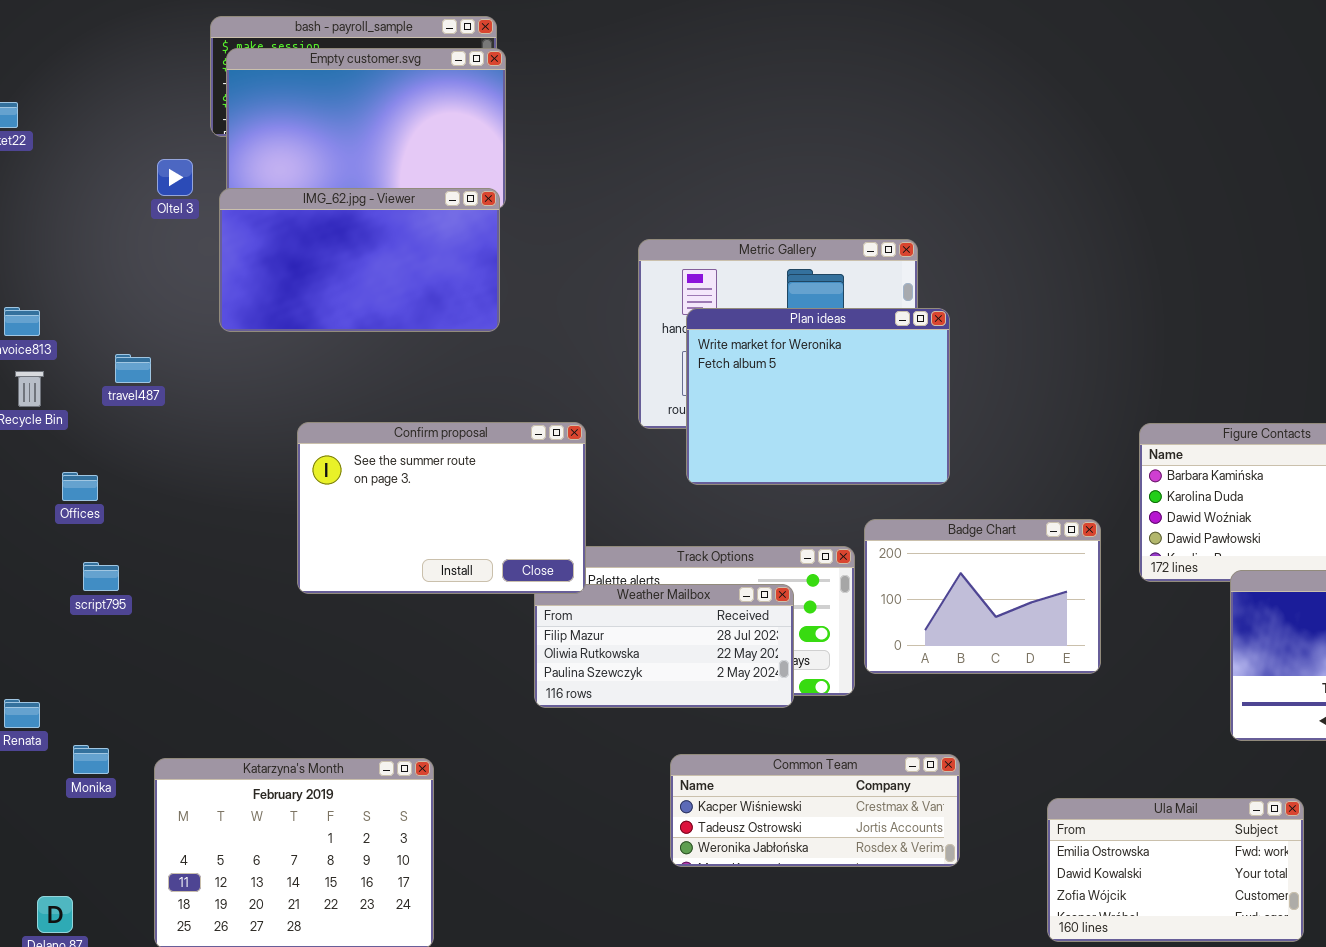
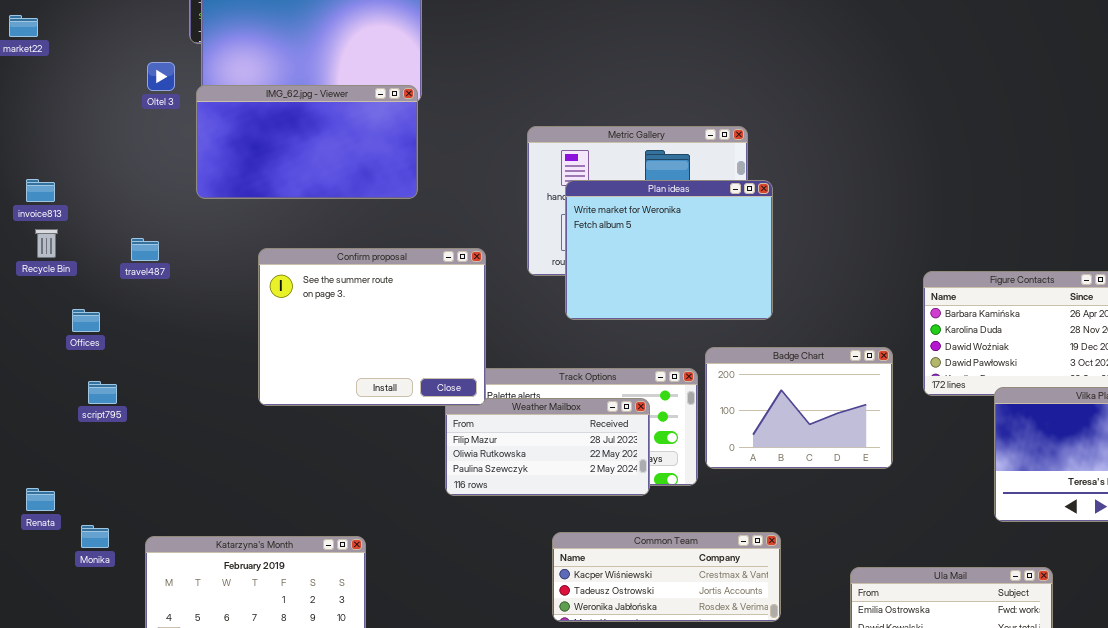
travel487: [115,354,151,383] -> [131,238,159,261], moved
Confirm proposal: [297,422,586,594] -> [258,248,486,406], resized

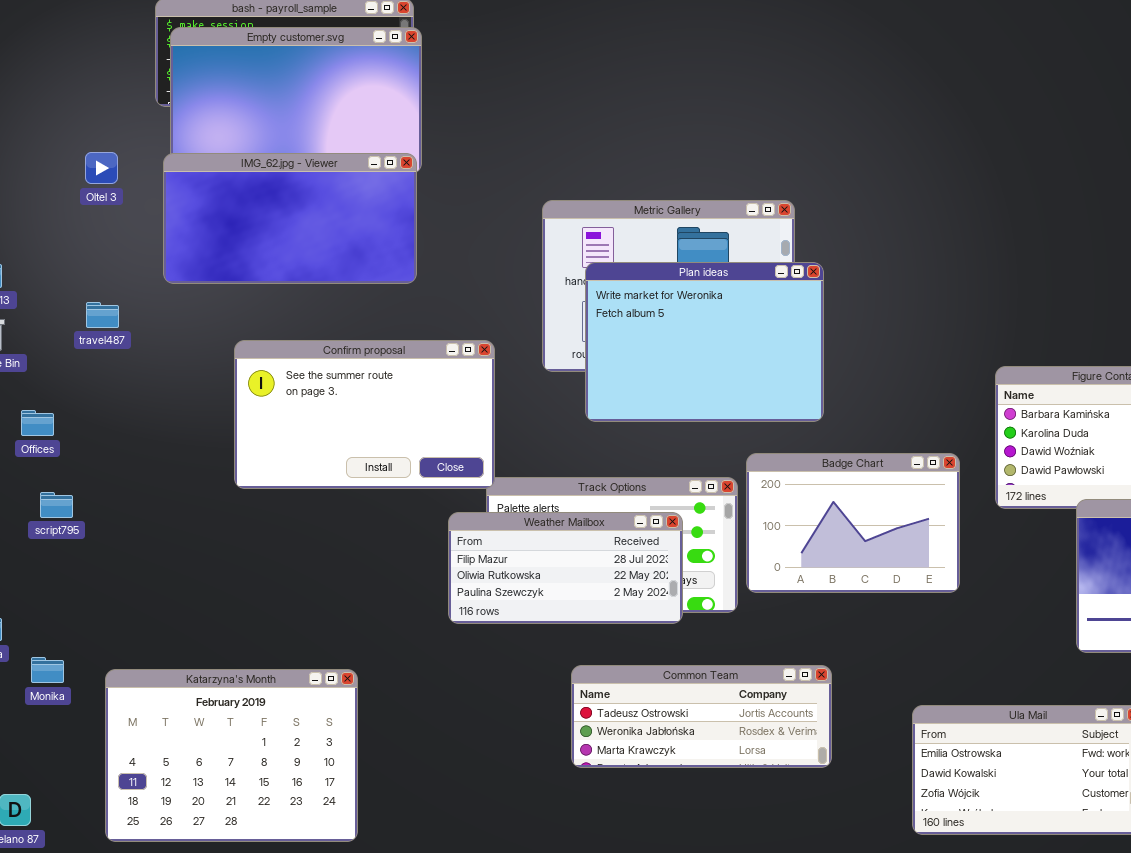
Oltel 3: [147,62,175,91] -> [85,152,118,184], moved
travel487: [131,238,159,261] -> [86,302,119,328], moved
Confirm proposal: [258,248,486,406] -> [234,340,495,489], resized
Common Team: [552,532,781,622] -> [571,665,832,768], scrolled down 1 row

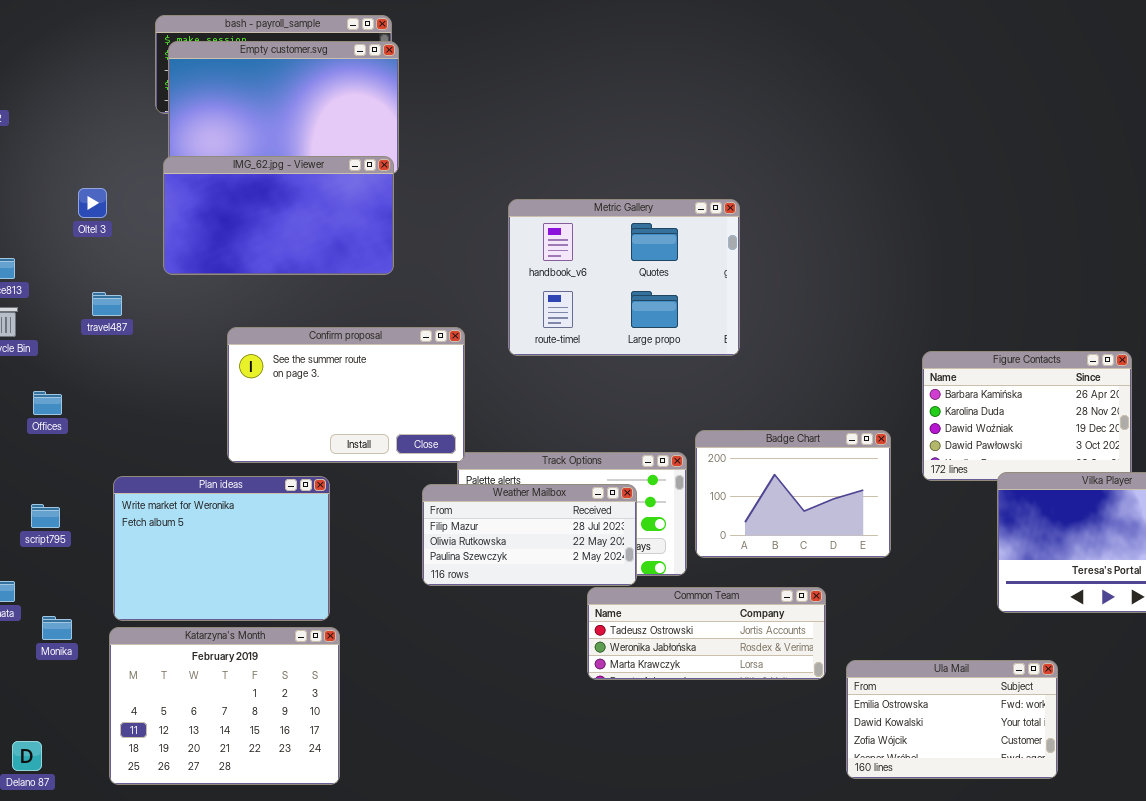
Oltel 3: [85,152,118,184] -> [78,188,107,218], moved
Plan ideas: [585,262,824,422] -> [113,476,330,621], moved
script795: [40,492,73,518] -> [31,504,60,528], moved
Common Team: [571,665,832,768] -> [587,587,826,680], moved

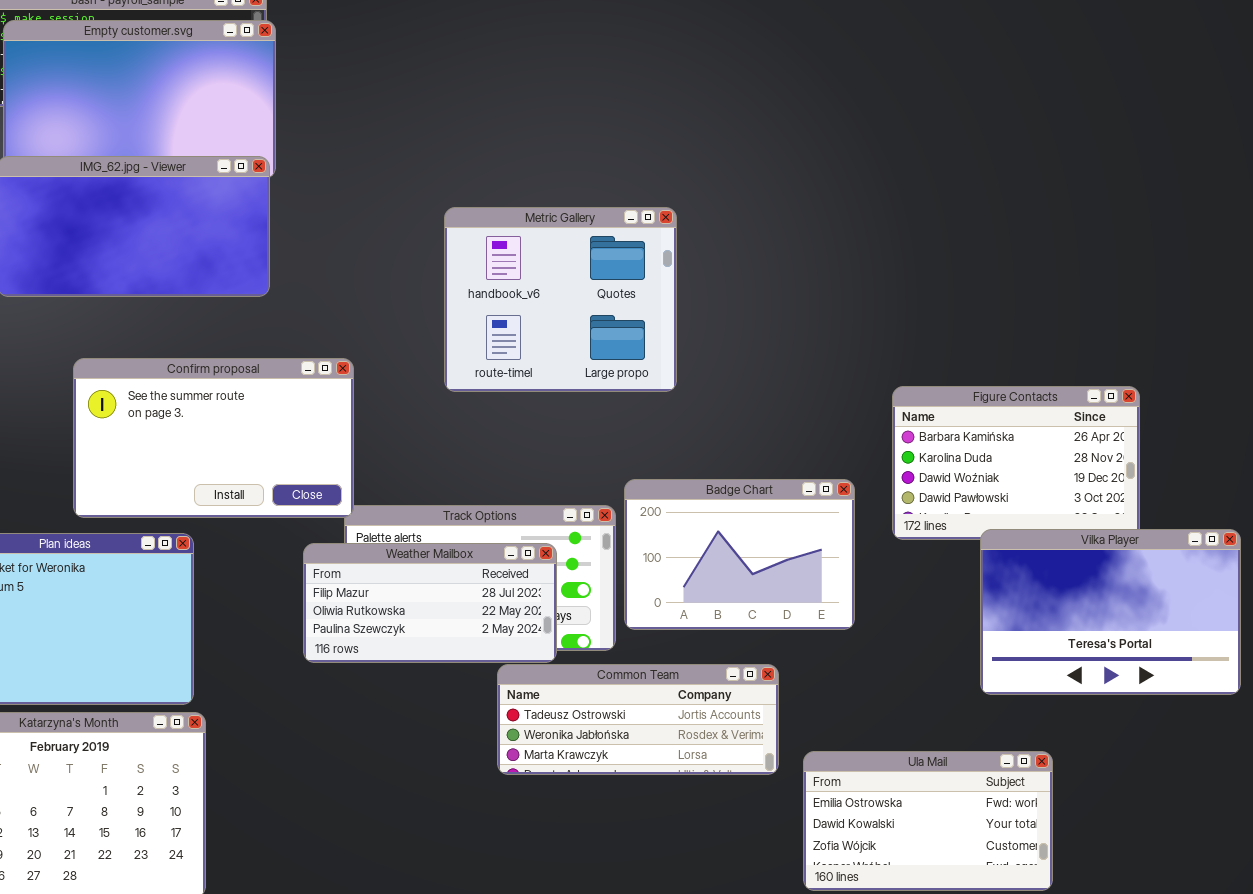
Metric Gallery: [508,199,740,356] -> [444,207,677,392], resized

